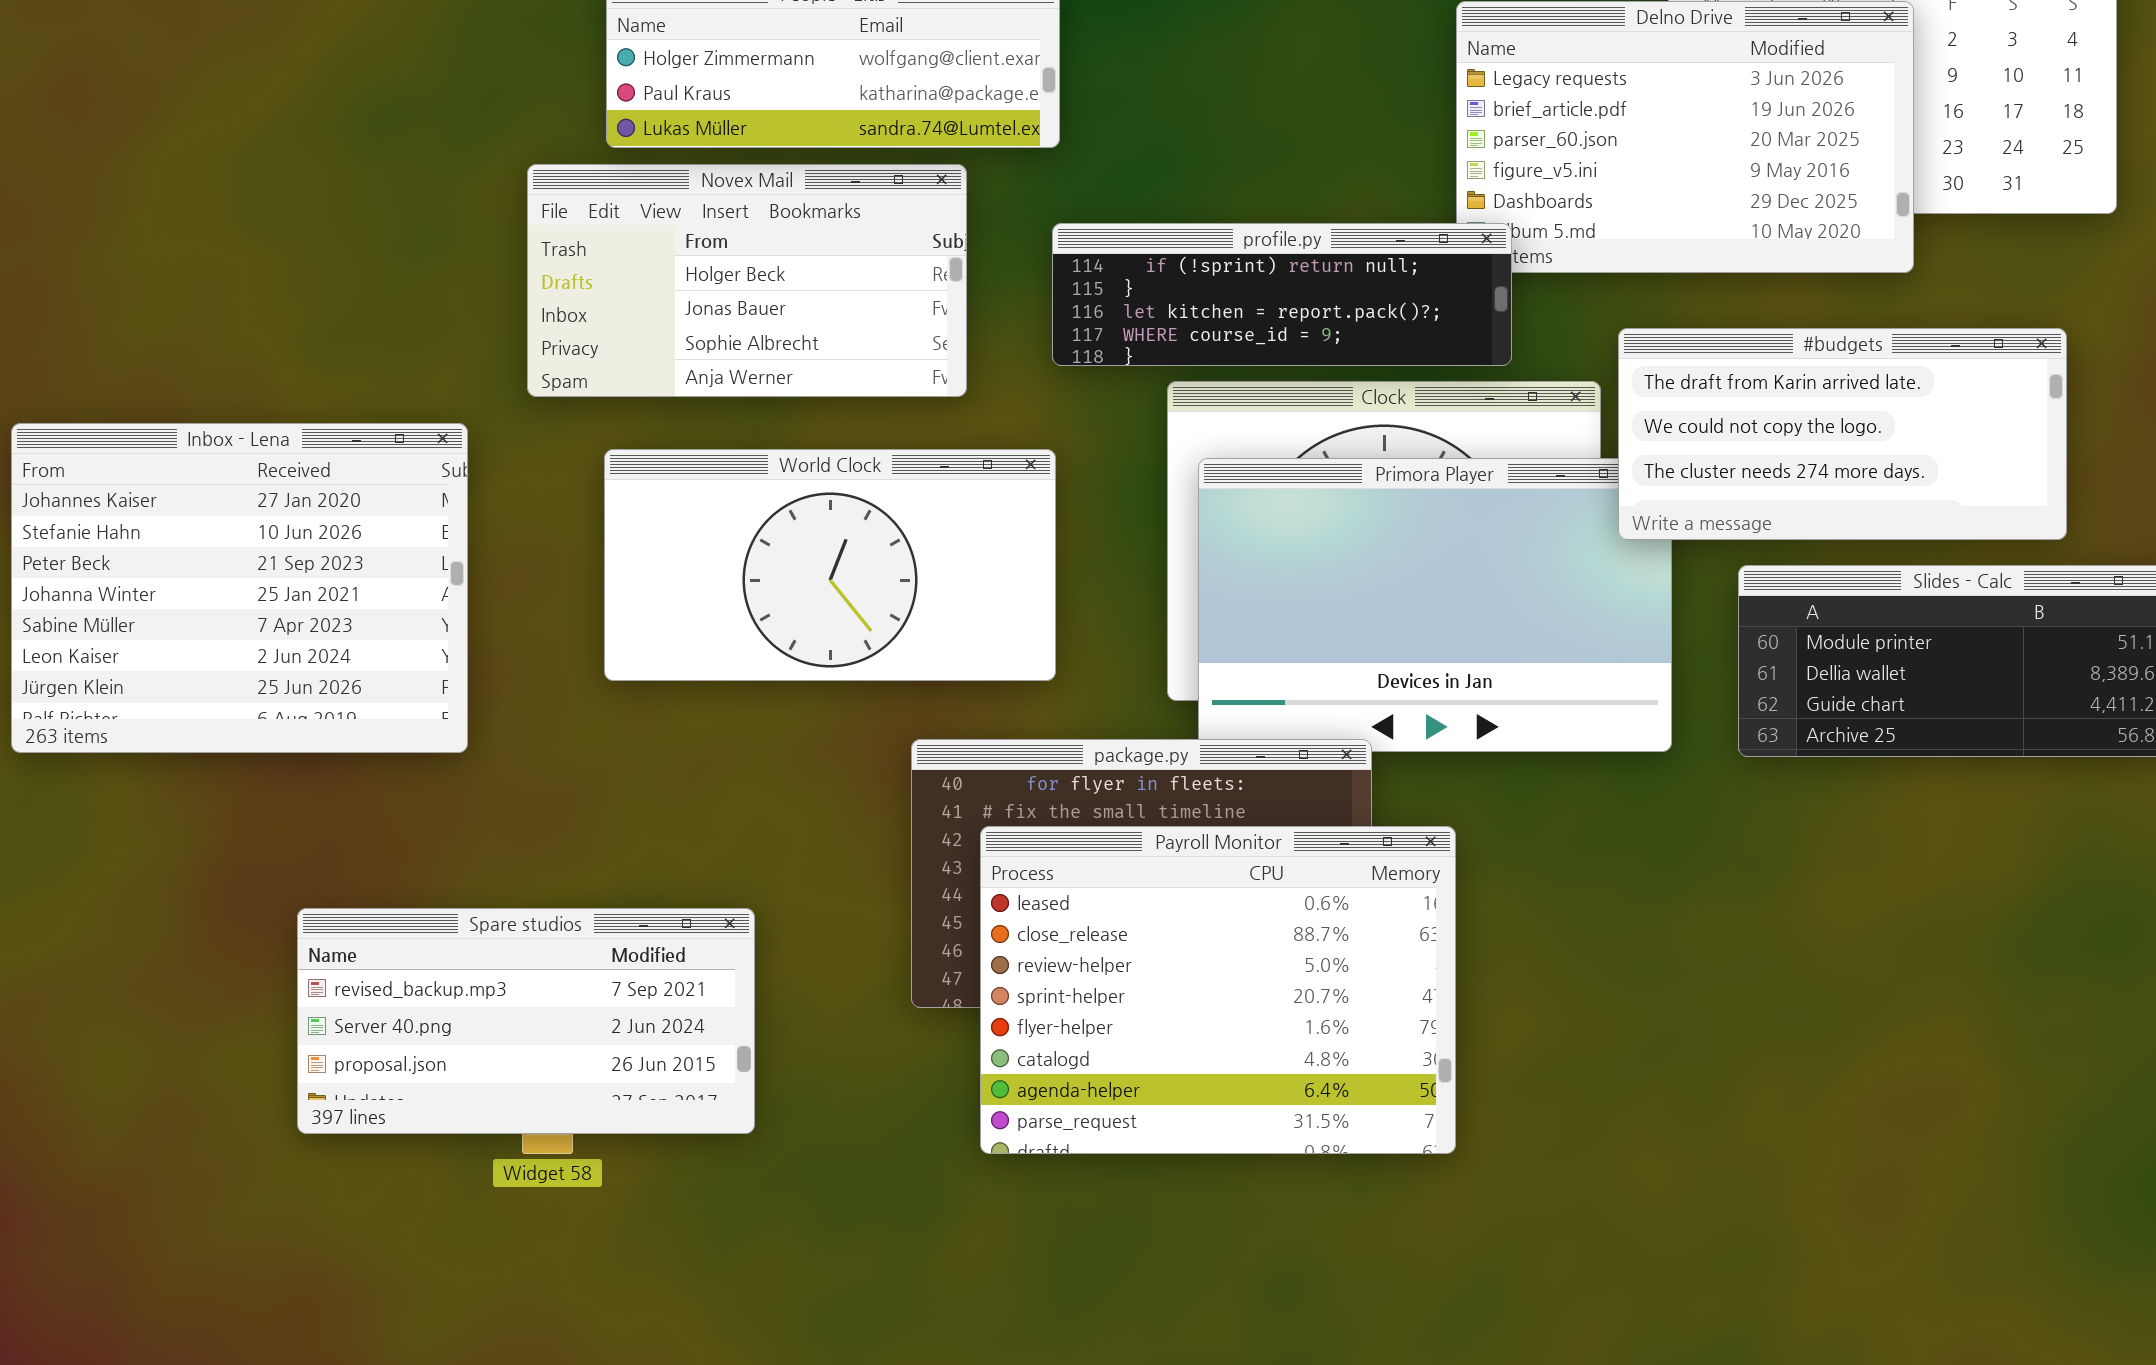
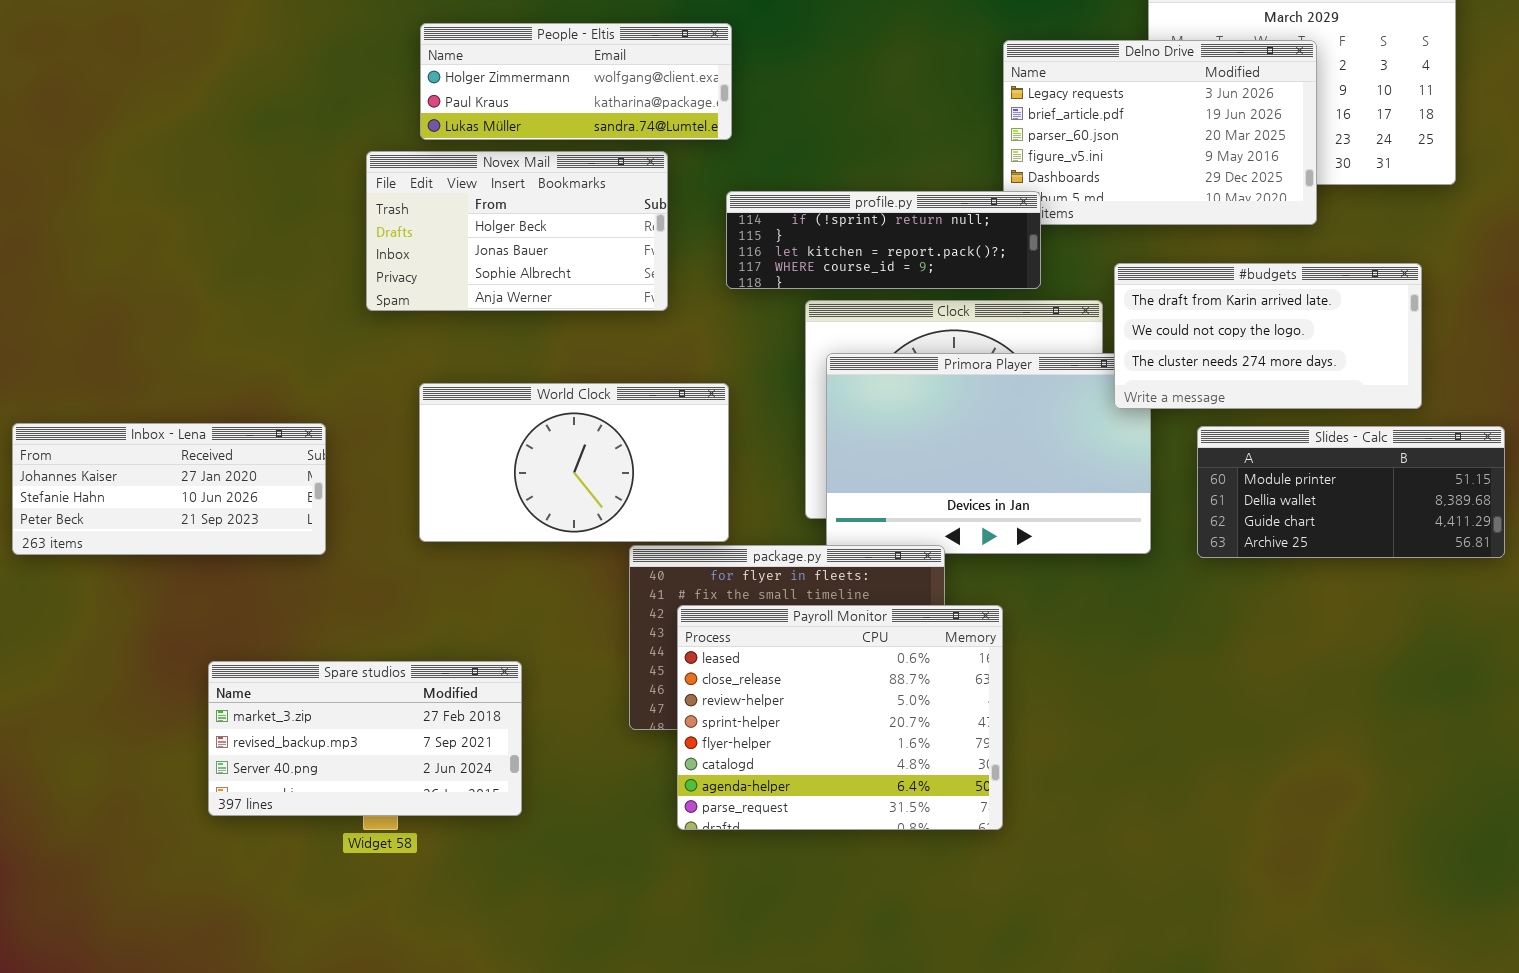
Inbox - Lena: [11,423,468,753] -> [12,423,326,555], resized
World Clock: [604,449,1056,681] -> [419,383,729,542], moved
Spare studios: [297,908,755,1134] -> [208,661,522,816], scrolled up 1 row

